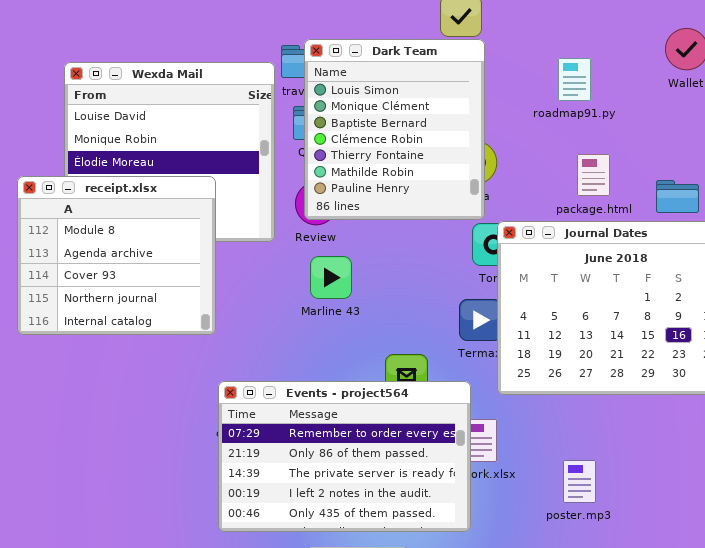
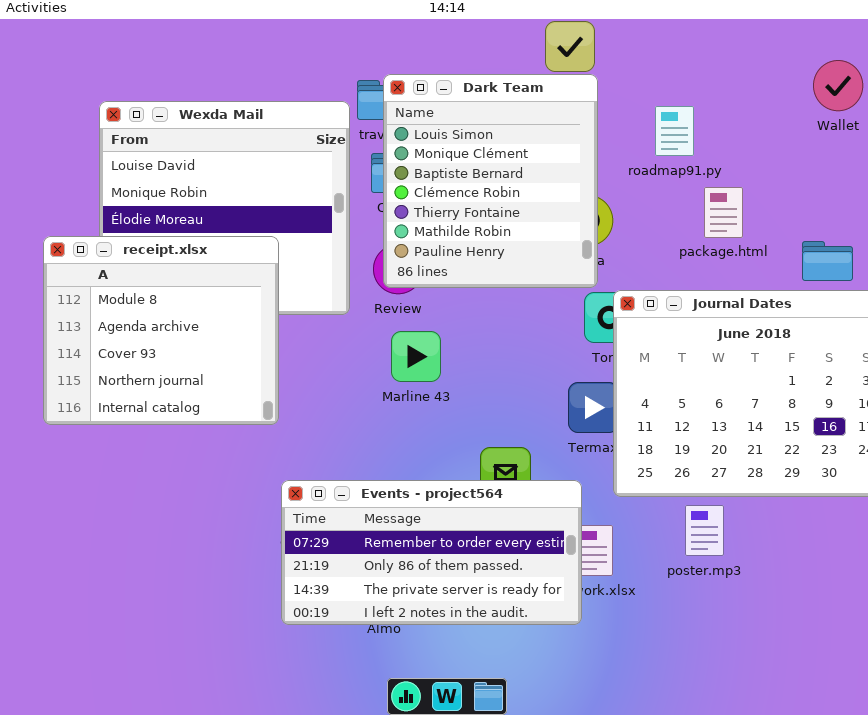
roadmap91.py: [558,58,591,101] -> [655,106,694,156], moved
package.html: [577,154,610,196] -> [704,187,743,238], moved
Events - project564: [218,381,471,532] -> [281,480,582,625], resized
poster.mp3: [563,460,596,503] -> [685,505,724,556], moved

